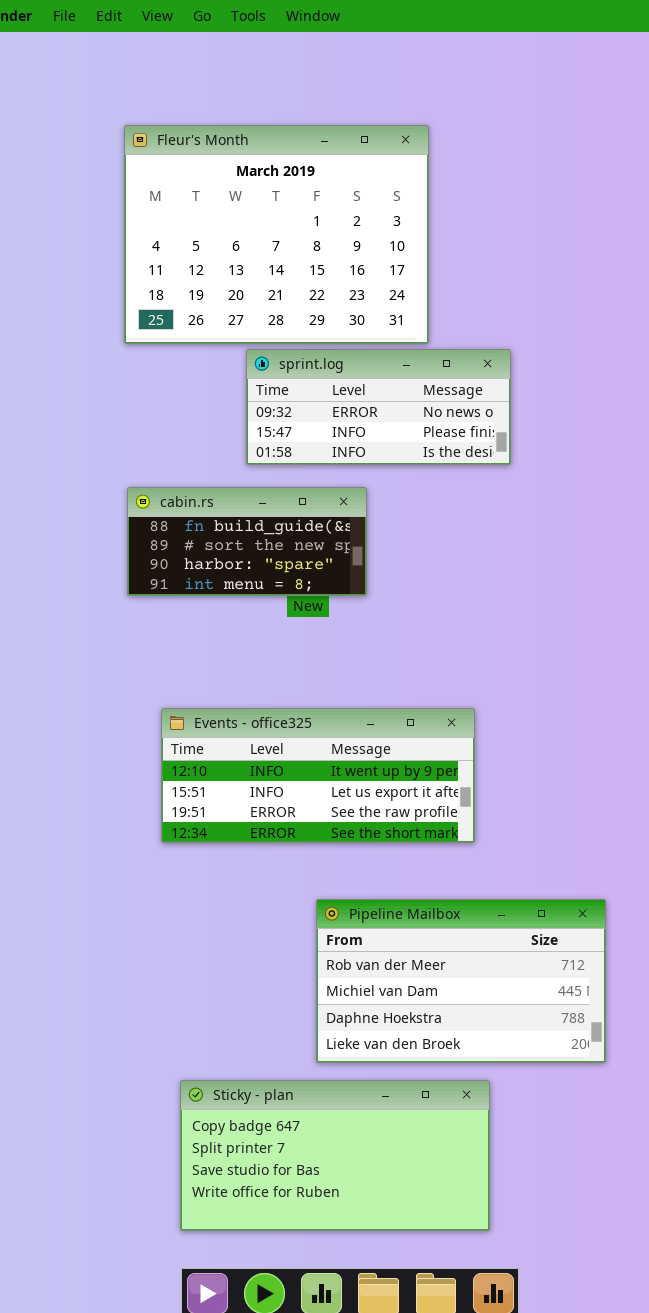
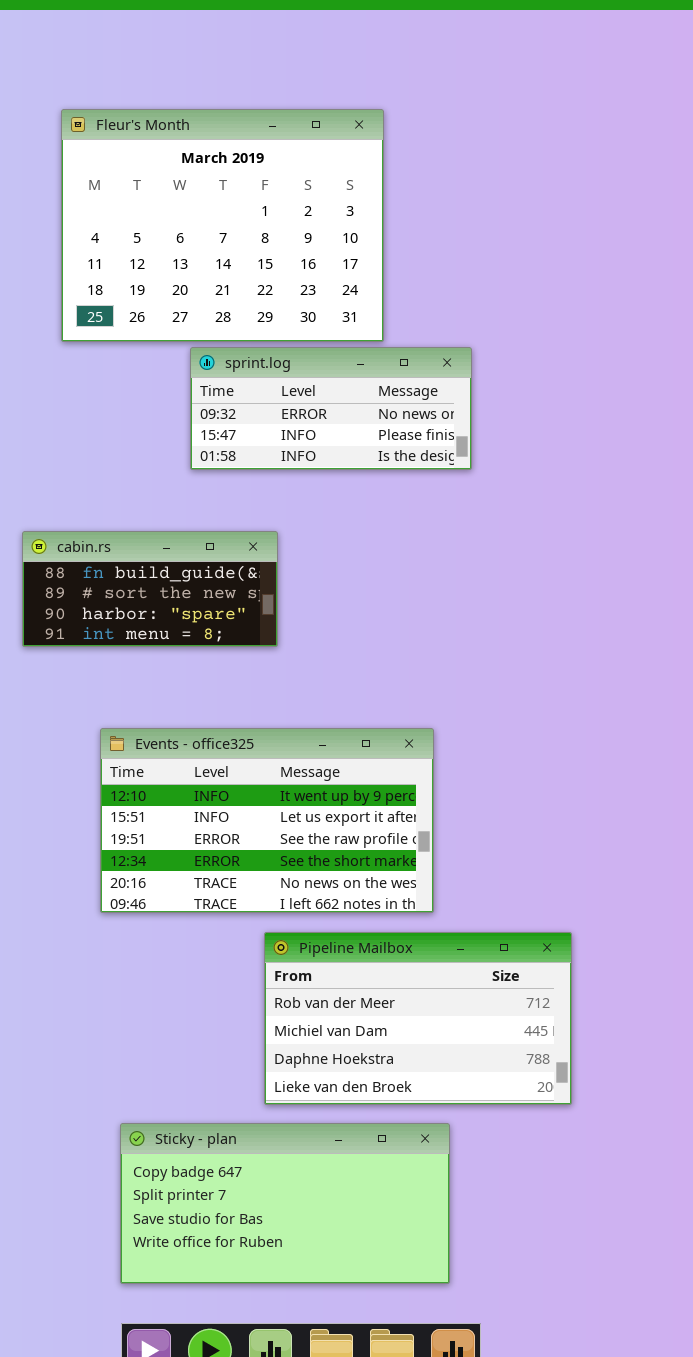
cabin.rs: [127,487,367,596] -> [22,531,278,647], moved
Events - office325: [161,708,475,843] -> [100,728,434,913], resized

